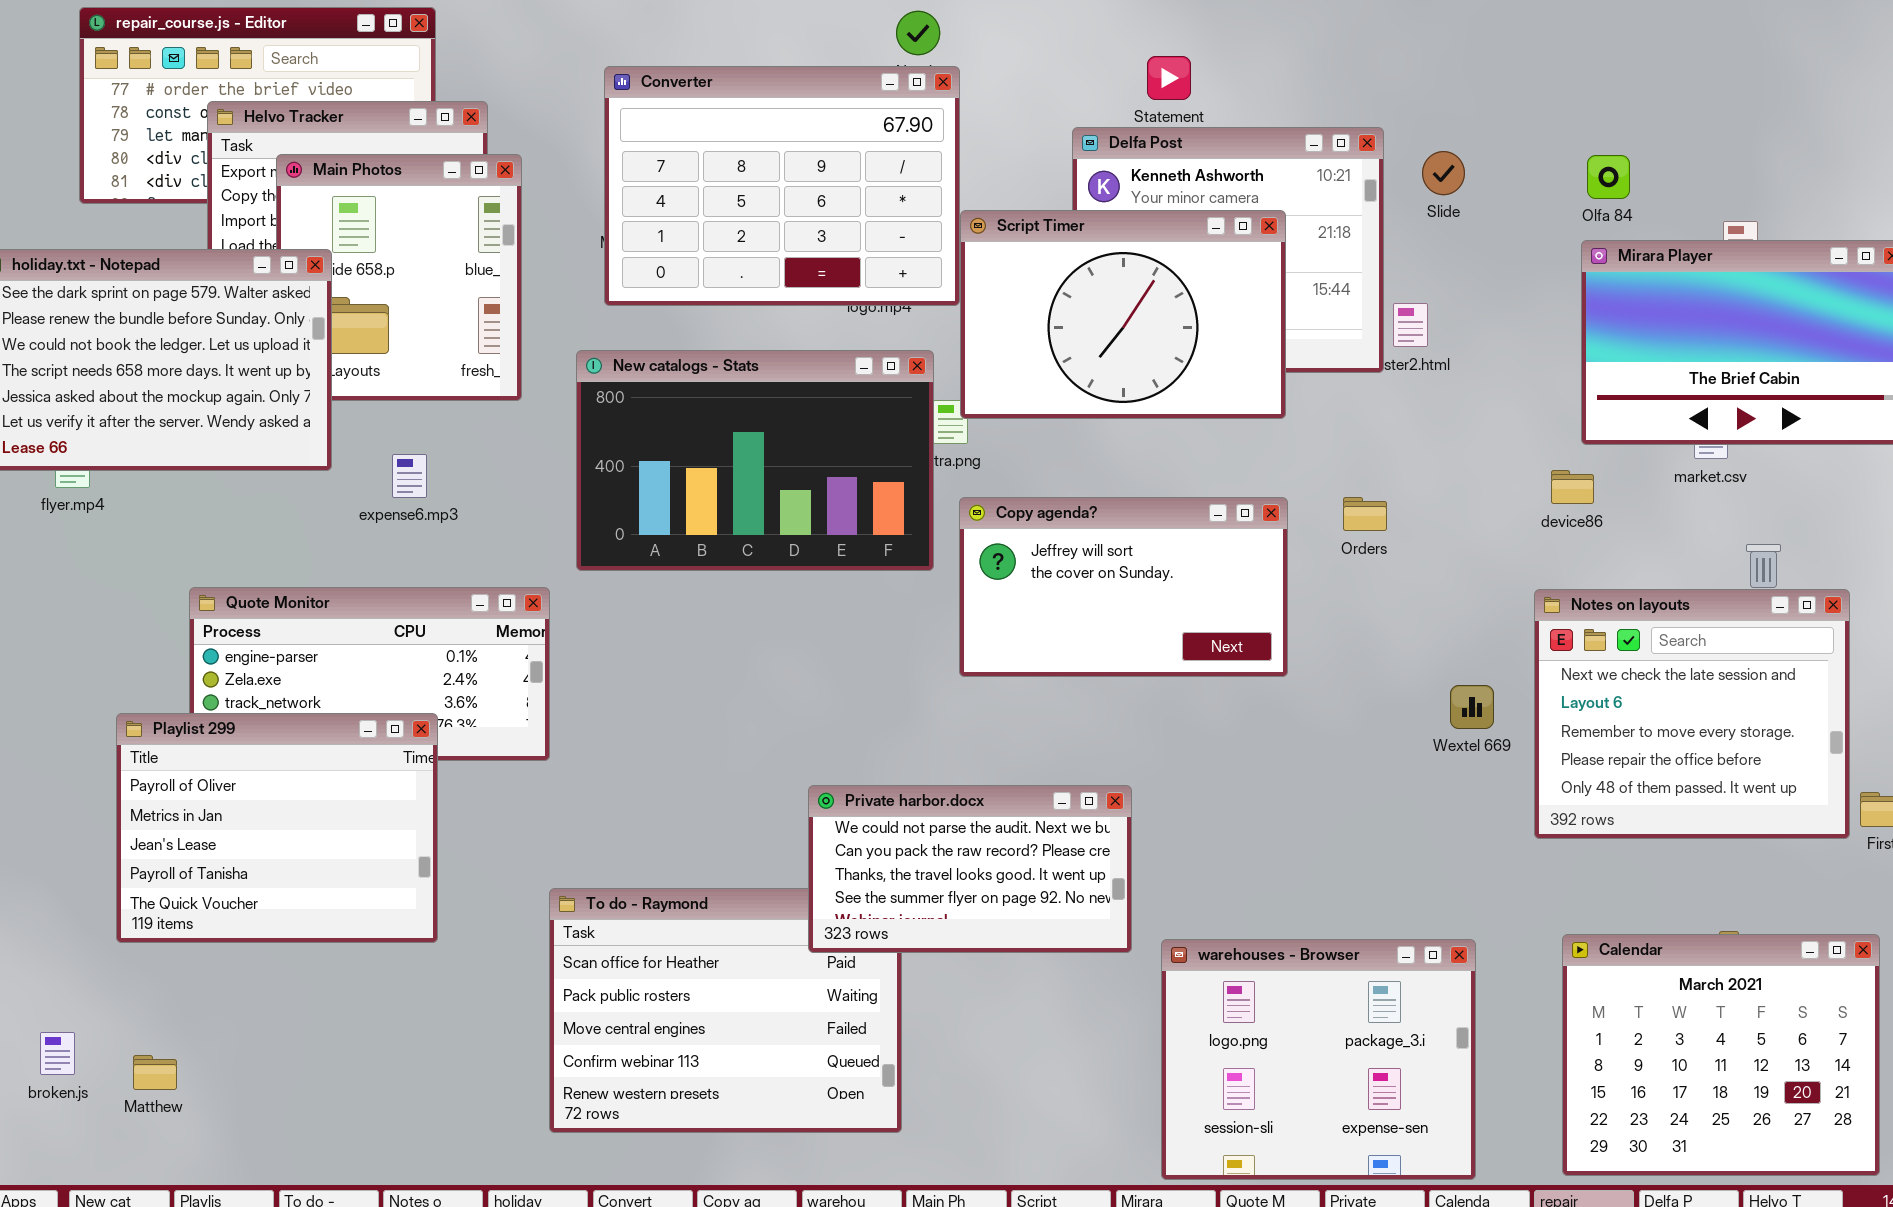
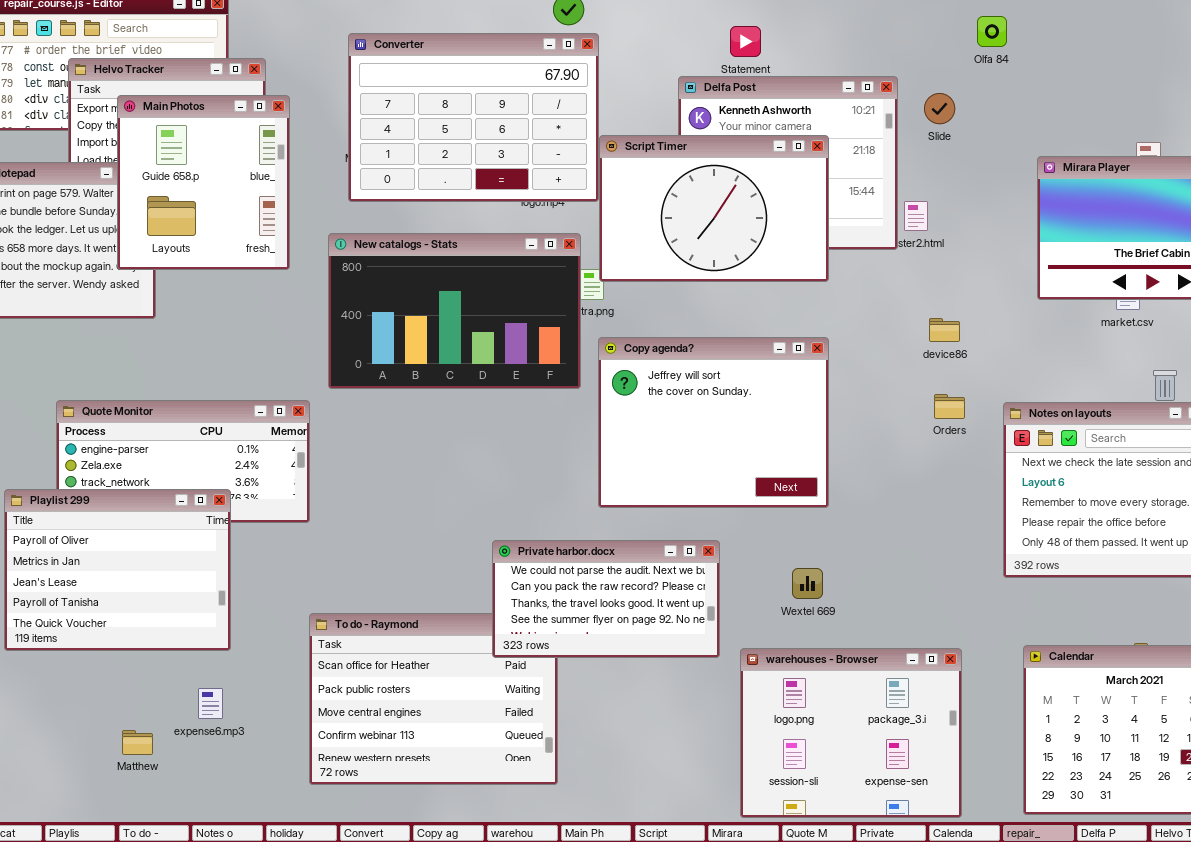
Main Photos: [276,154,522,401] -> [117,95,290,270], raised
Olfa 84: [1587,155,1630,199] -> [977,16,1007,47], moved
expense6.mp3: [392,454,427,498] -> [198,688,223,719], moved
device86: [1551,470,1594,504] -> [929,318,960,342], moved
Copy agenda?: [959,497,1288,677] -> [598,337,829,508], resized
Orders: [1343,497,1387,531] -> [934,394,965,419], moved
Wextel 669: [1450,685,1494,729] -> [792,568,823,599], moved
Matthew: [133,1055,177,1090] -> [122,730,153,755], moved

